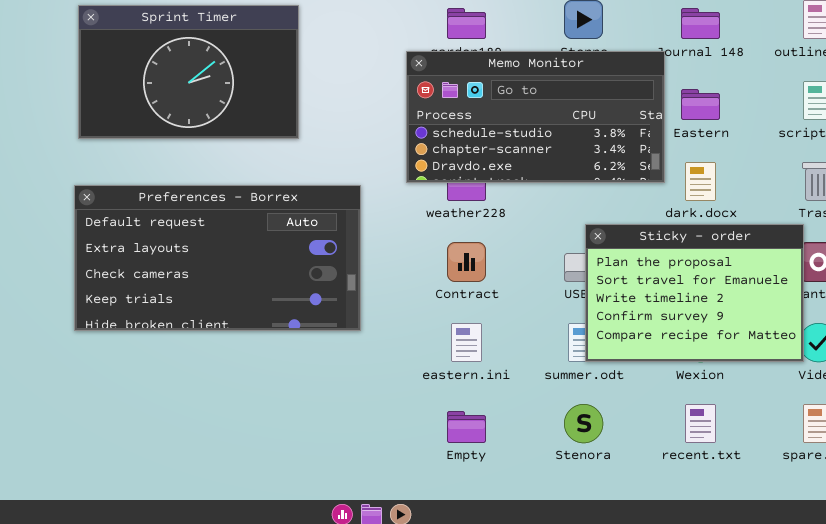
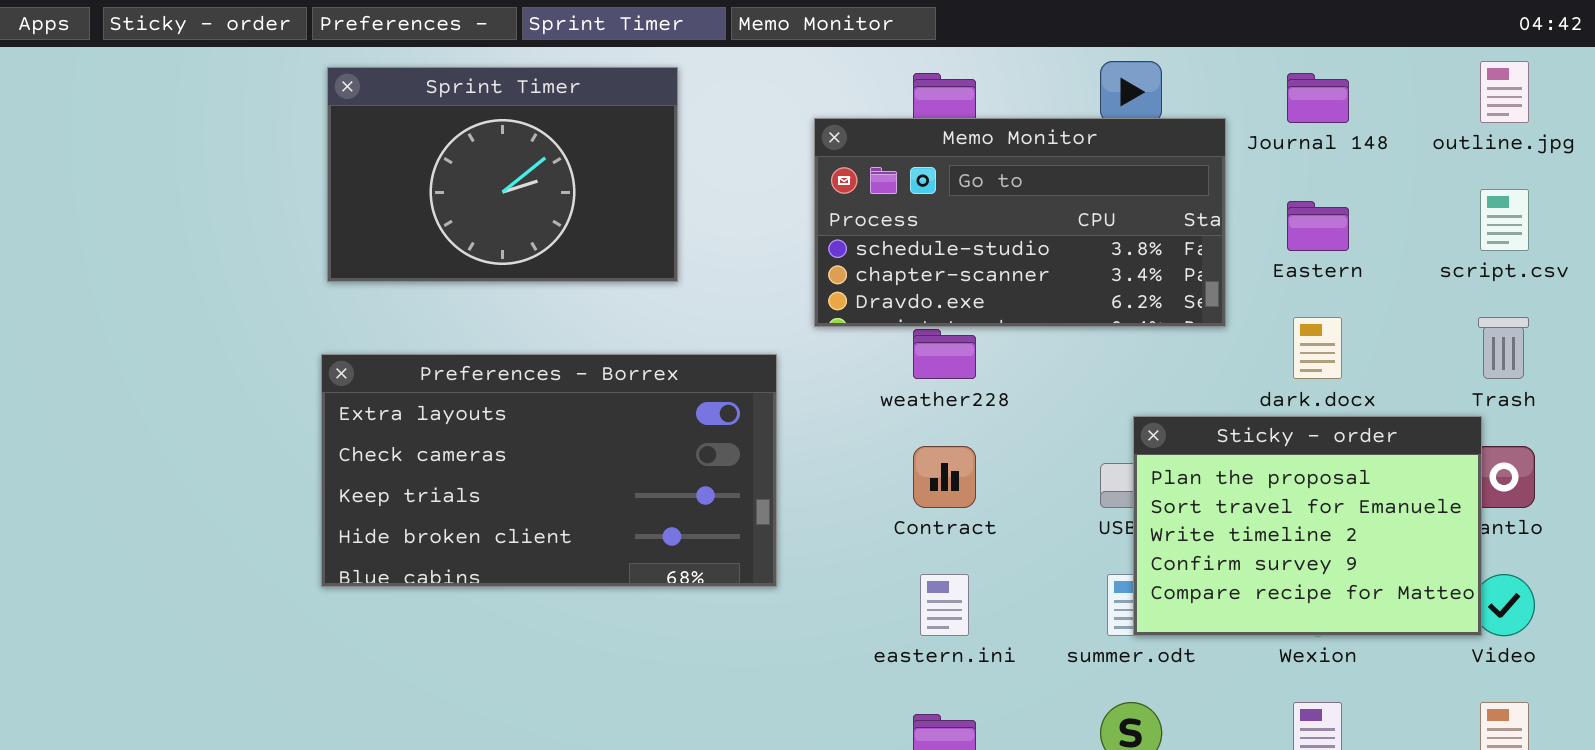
Memo Monitor: [406,51,665,183] -> [814,118,1226,327], moved
Preferences - Borrex: [74,185,361,331] -> [321,354,777,587], scrolled down 1 row

